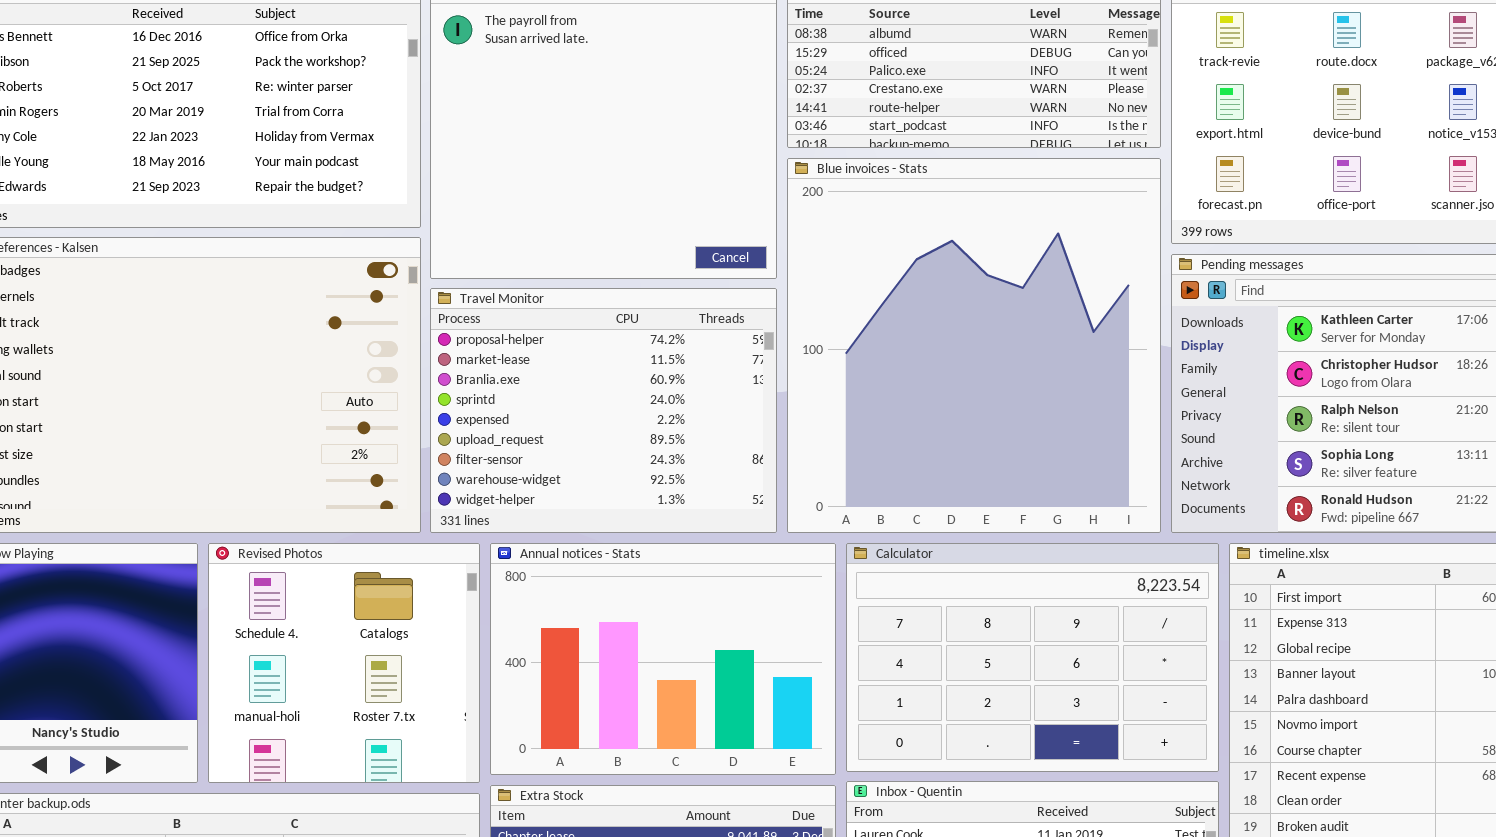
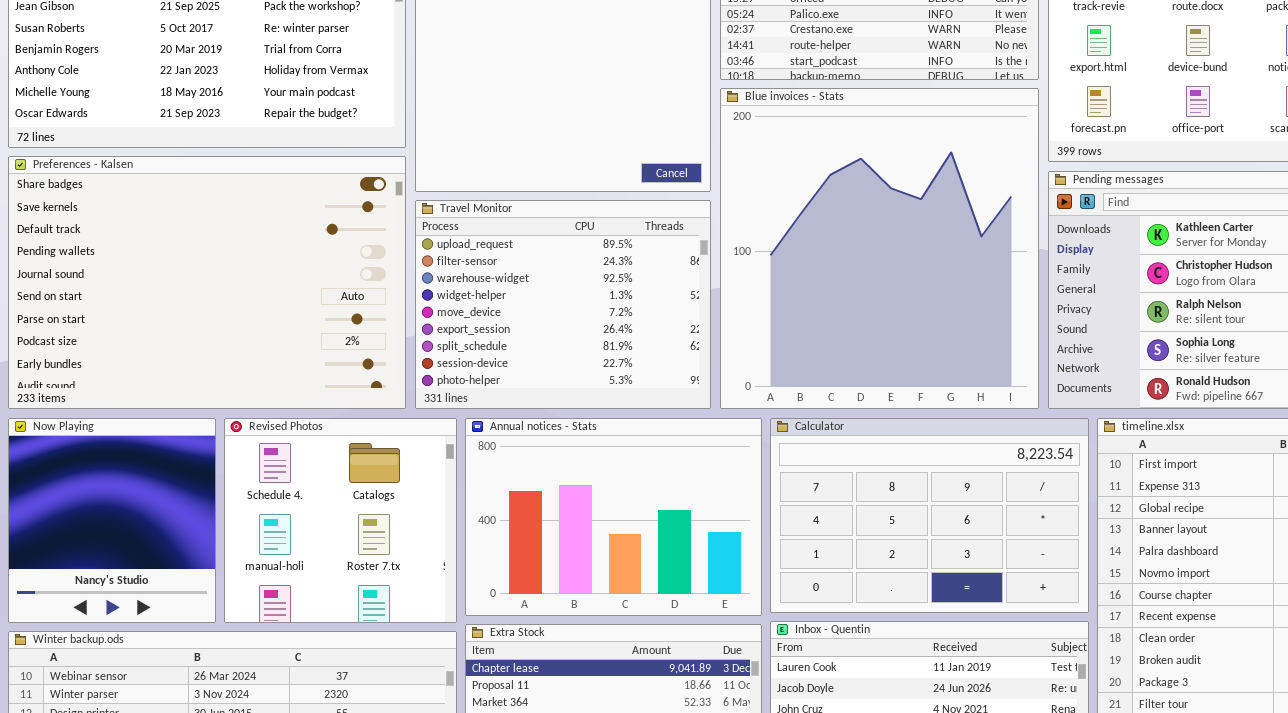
Travel Monitor: [430,288,777,533] -> [415,200,711,409], scrolled down 5 rows

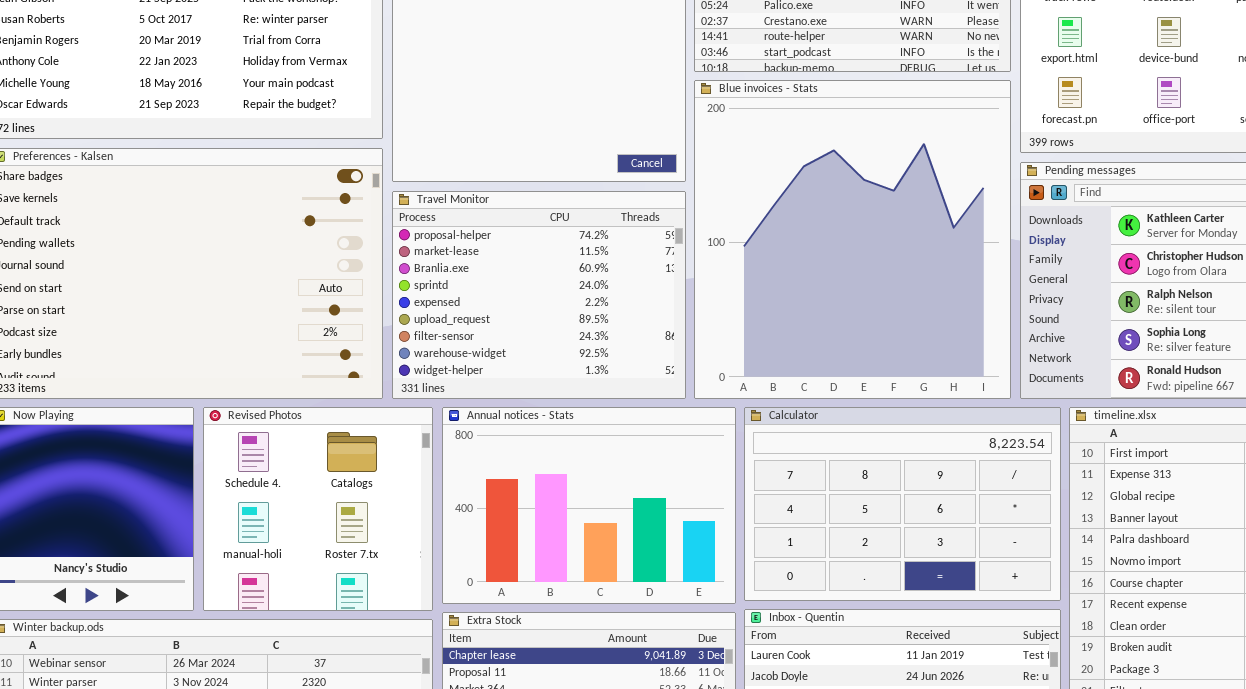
Travel Monitor: [415,200,711,409] -> [392,191,686,399], scrolled up 5 rows

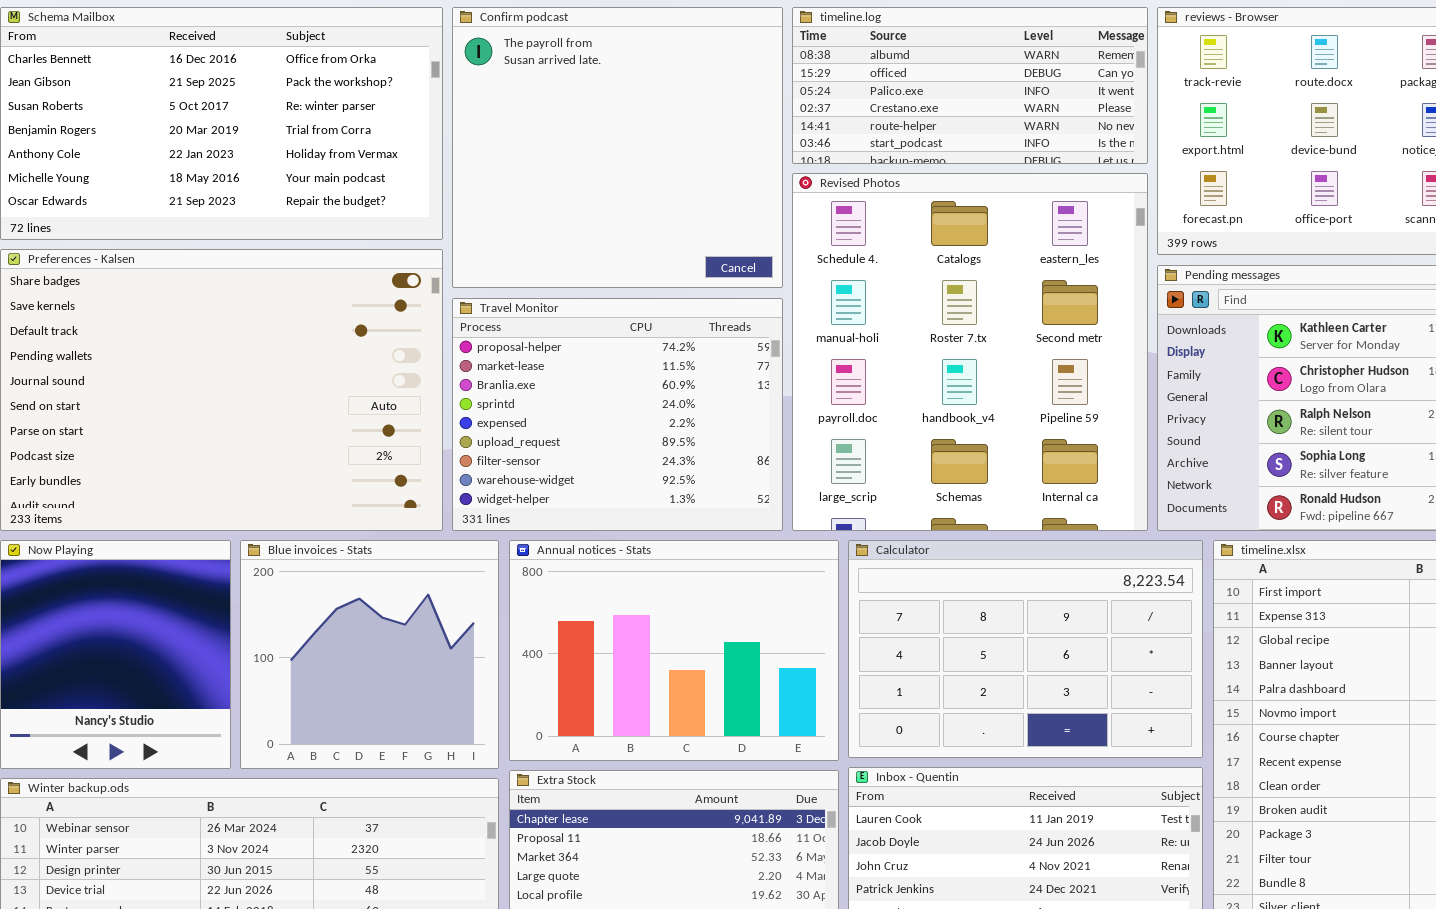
Blue invoices - Stats: [694,80,1011,399] -> [240,540,499,769], moved, resized
Revised Photos: [203,407,433,611] -> [792,173,1148,531], moved, resized

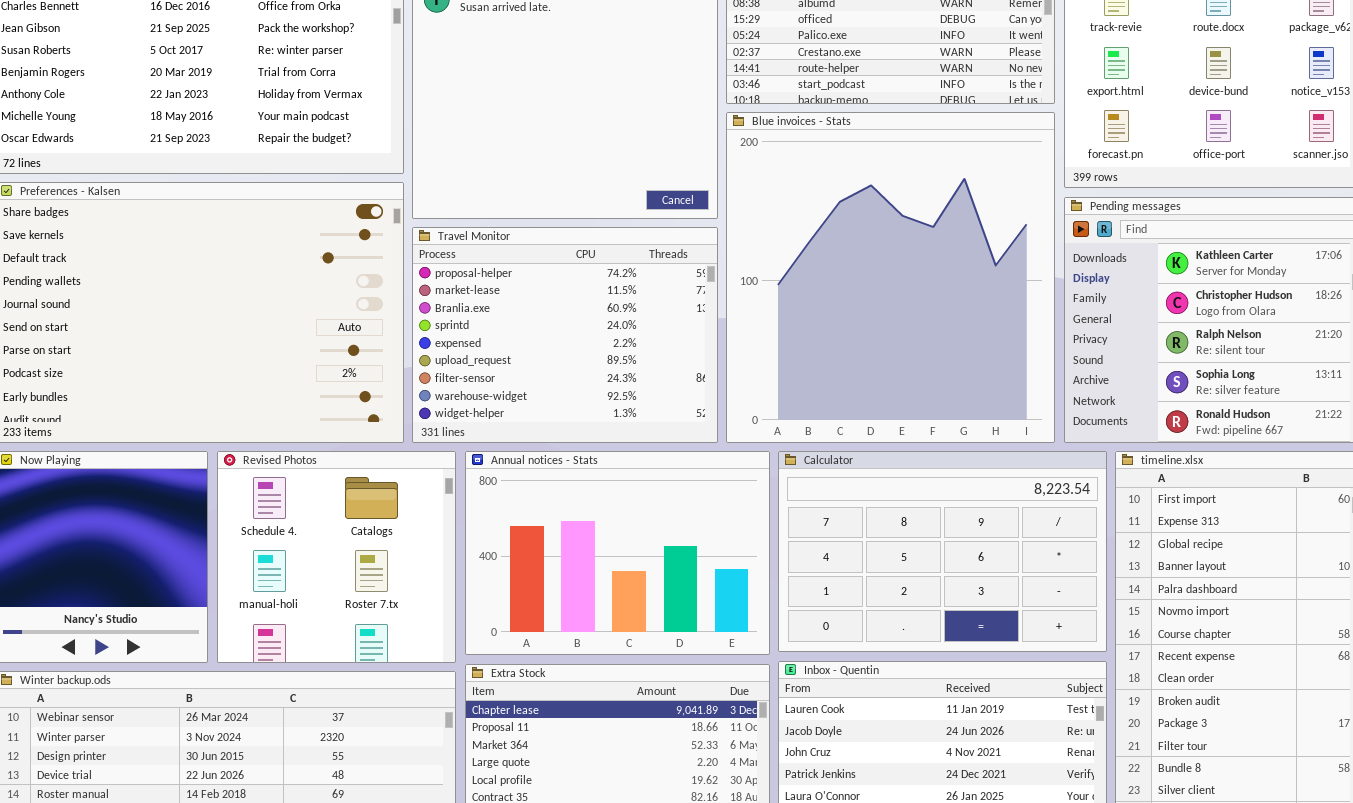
Revised Photos: [792,173,1148,531] -> [217,451,456,663], moved, resized
Blue invoices - Stats: [240,540,499,769] -> [726,112,1055,443], moved, resized

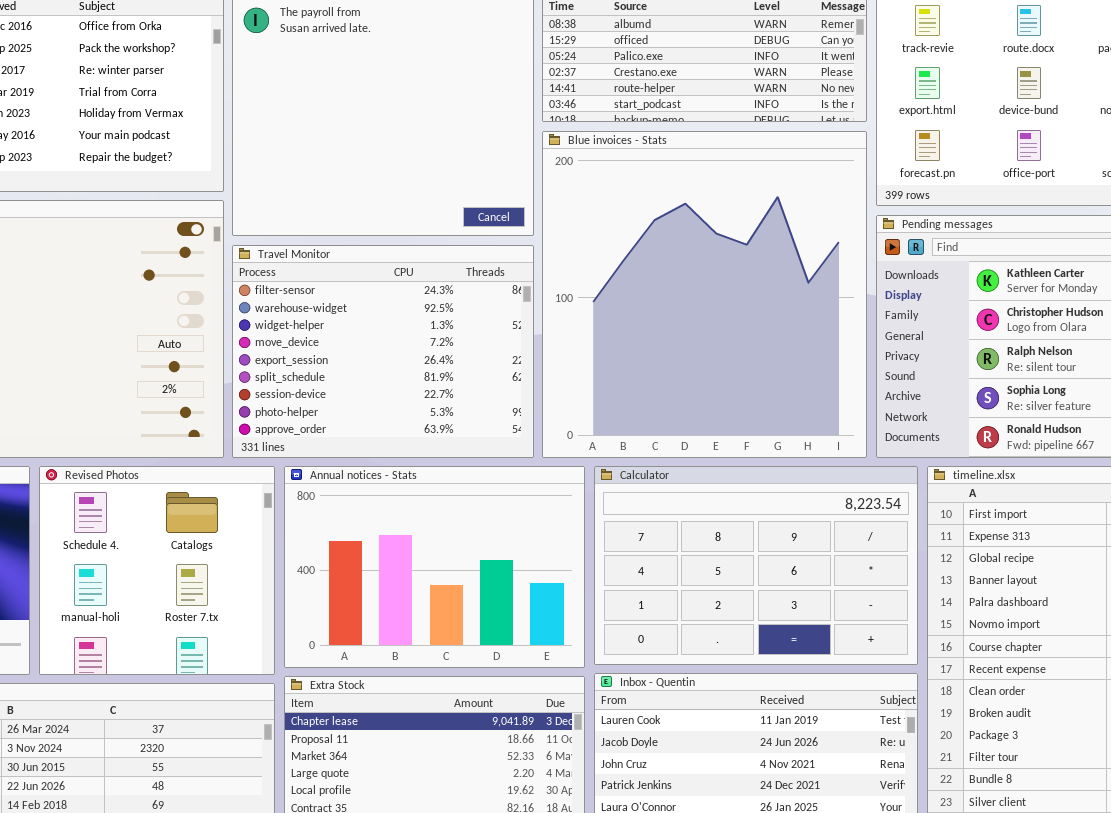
Travel Monitor: [412,227,718,443] -> [232,245,534,458], scrolled down 6 rows

